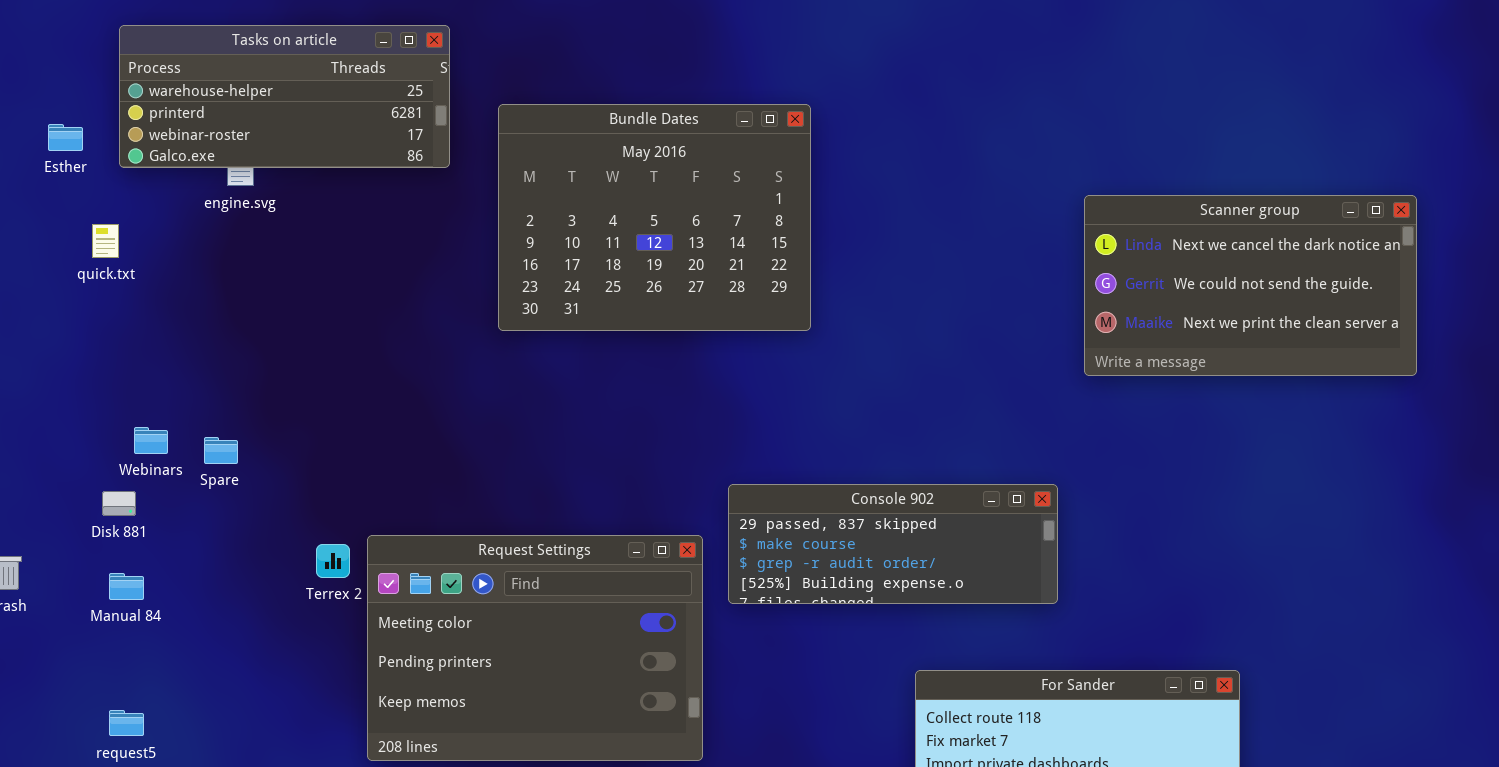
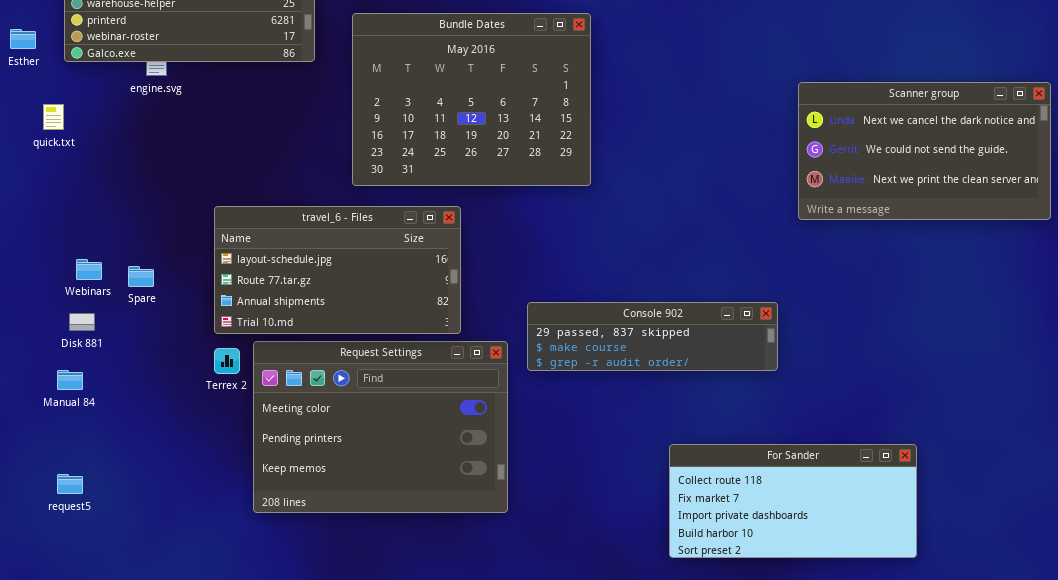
travel_6 - Files: none -> [214,206,461,334], opened
Console 902: [728,484,1058,604] -> [527,302,778,371], resized
Disk 881: [102,491,136,516] -> [69,313,95,331], moved

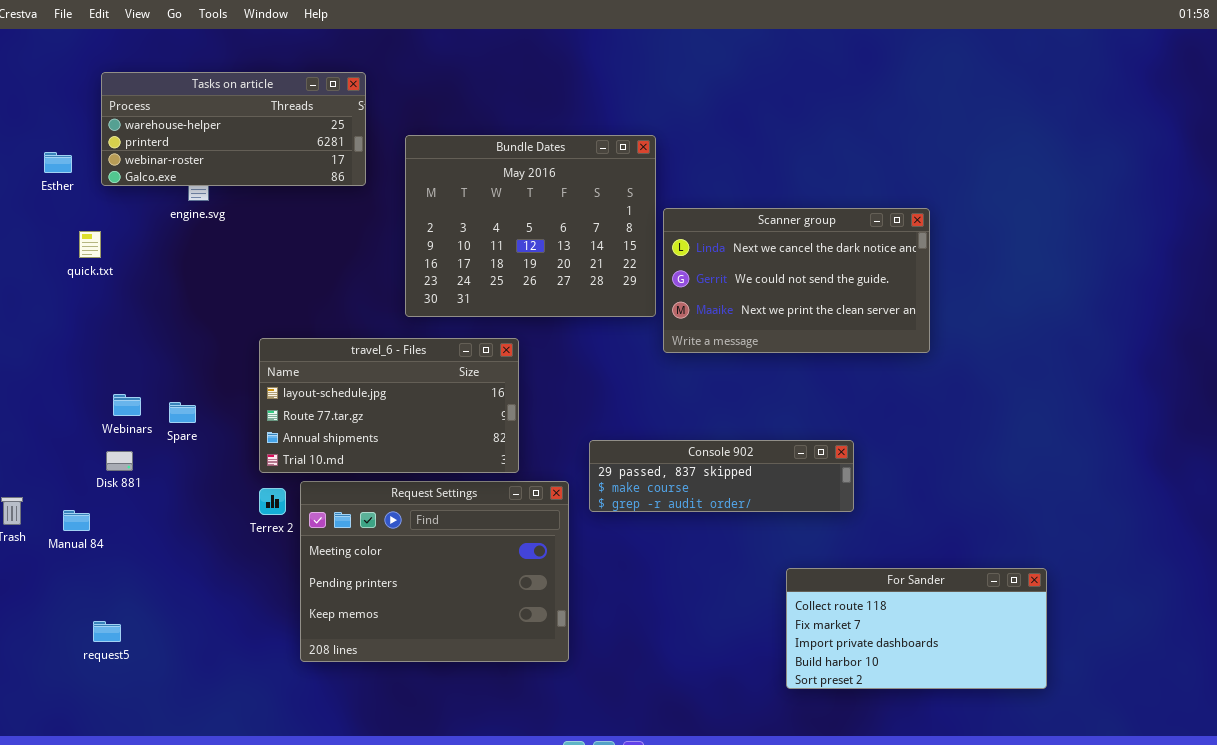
Scanner group: [798,82,1051,220] -> [663,208,930,353], moved
Manual 84: [57,370,83,390] -> [63,510,90,531], moved
For Sander: [669,444,917,558] -> [786,568,1047,689], moved

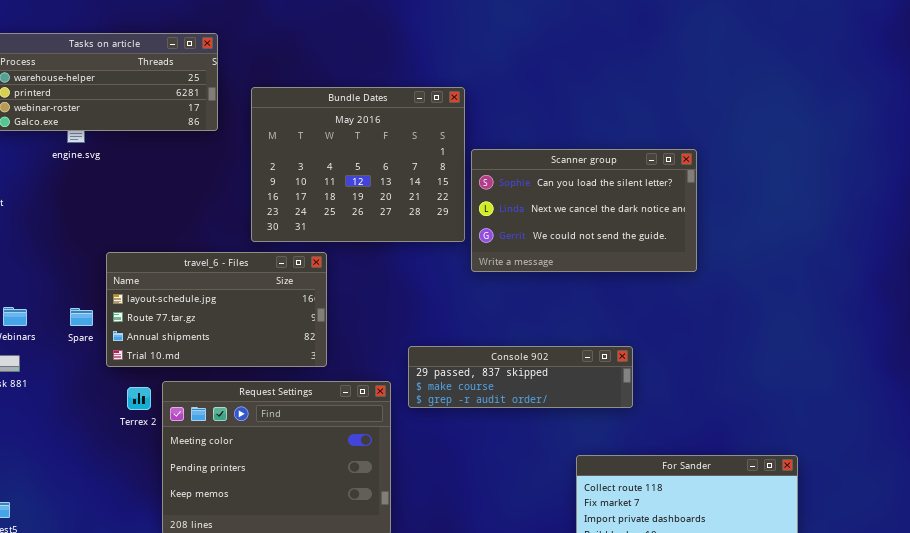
Scanner group: [663,208,930,353] -> [471,149,697,272], scrolled up 1 row
travel_6 - Files: [259,338,519,473] -> [106,252,327,367], moved
Spare: [169,402,196,423] -> [70,308,93,326], moved

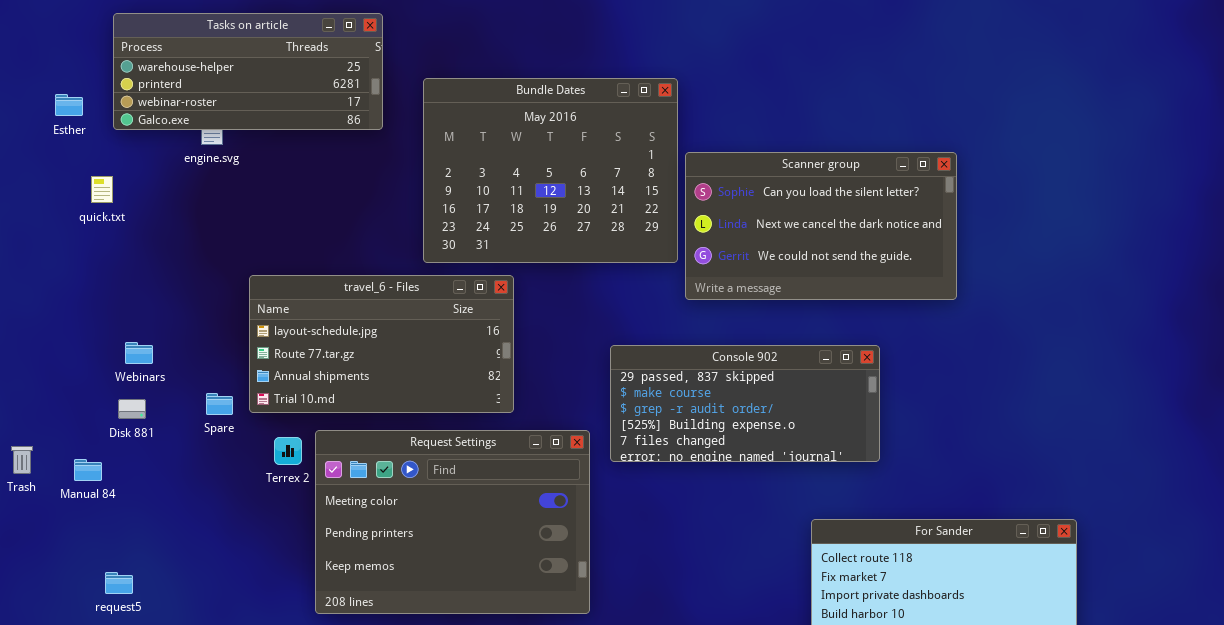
Spare: [70,308,93,326] -> [206,393,233,415], moved
Console 902: [408,346,633,408] -> [610,345,880,462], resized

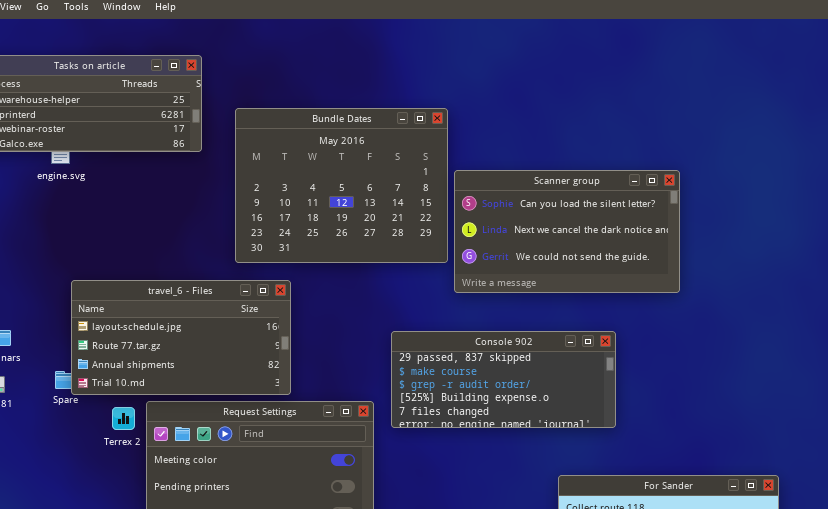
travel_6 - Files: [249,275,514,413] -> [71,280,291,395], moved

